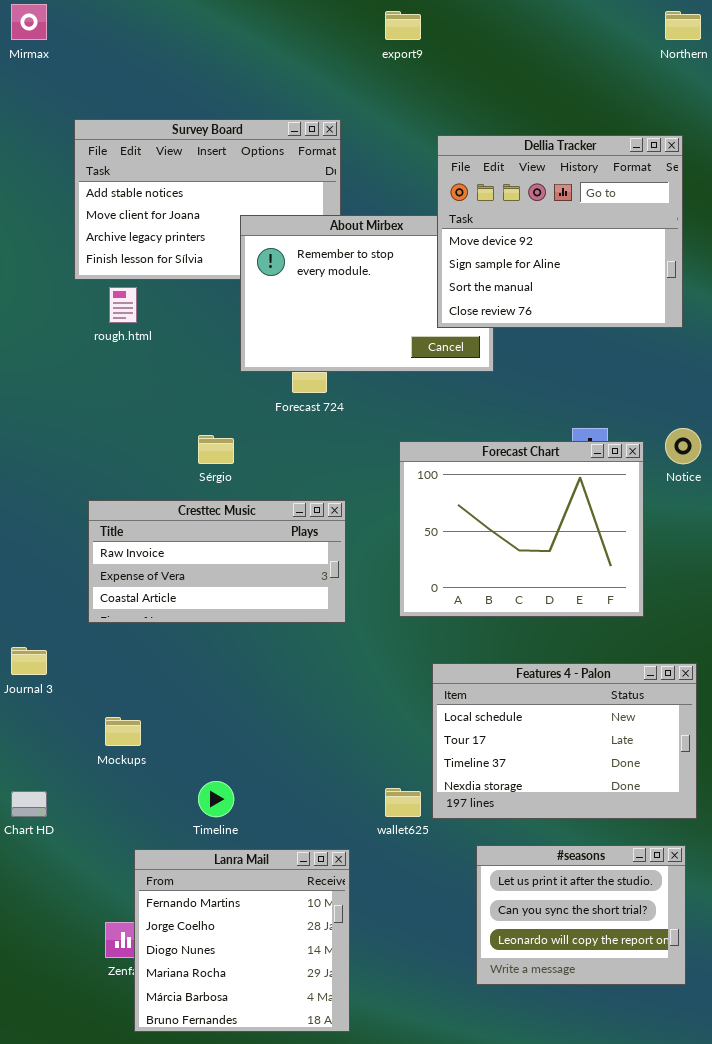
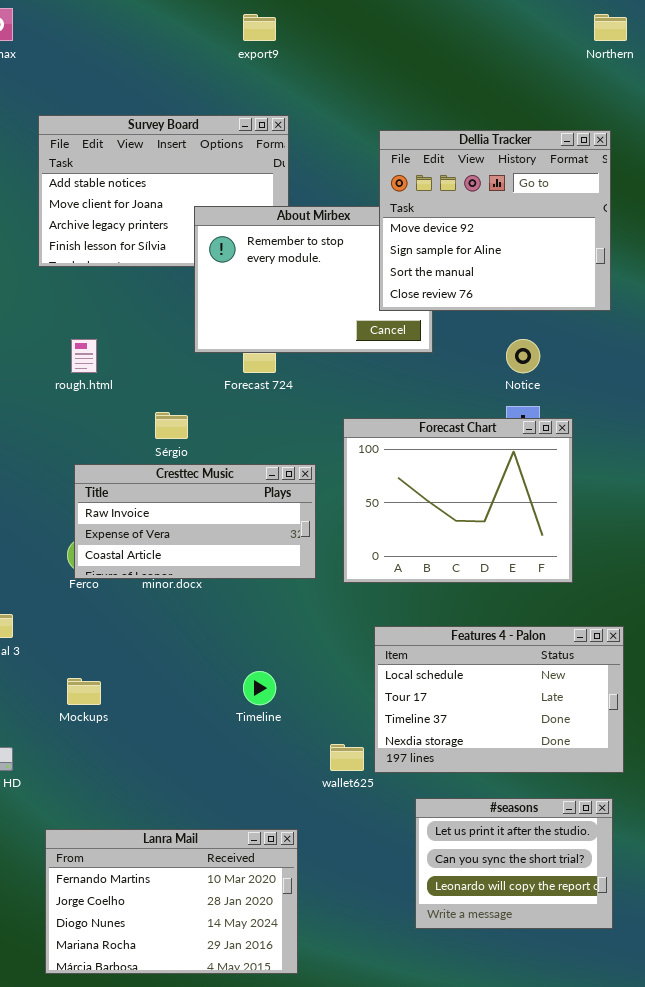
export9: [385,11,421,40] -> [243,14,276,41], moved
rough.html: [109,287,137,323] -> [71,339,97,373], moved
Notice: [665,428,701,464] -> [506,339,540,373], moved
Cresttec Music: [88,500,346,623] -> [74,464,316,579], moved
Timeline: [198,781,234,817] -> [243,671,276,705], moved
Lanra Mail: [134,849,350,1032] -> [45,829,298,974], resized

